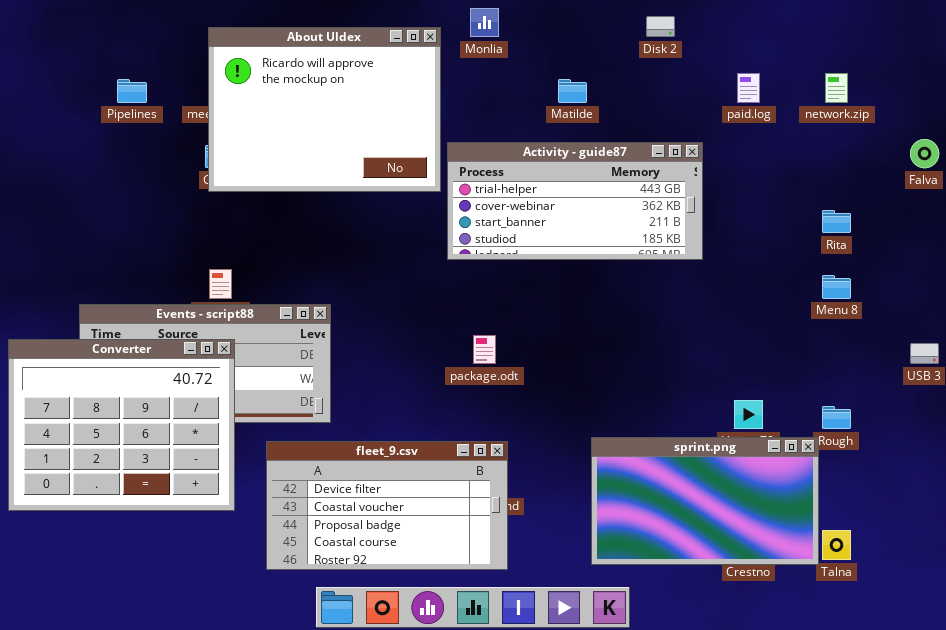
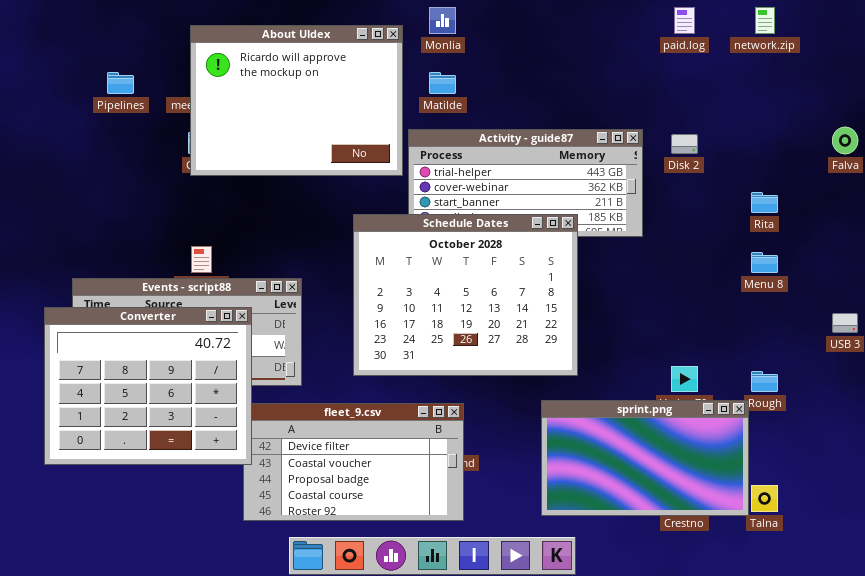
Disk 2: [646,16,675,37] -> [671,134,698,154], moved
paid.log: [737,73,760,103] -> [674,7,695,34], moved
network.zip: [825,73,848,103] -> [755,7,775,34], moved
Matilde: [558,79,587,103] -> [429,72,456,94], moved
Schedule Dates: none -> [353,214,578,376], opened
Converter: [8,339,235,511] -> [44,307,252,465], moved

